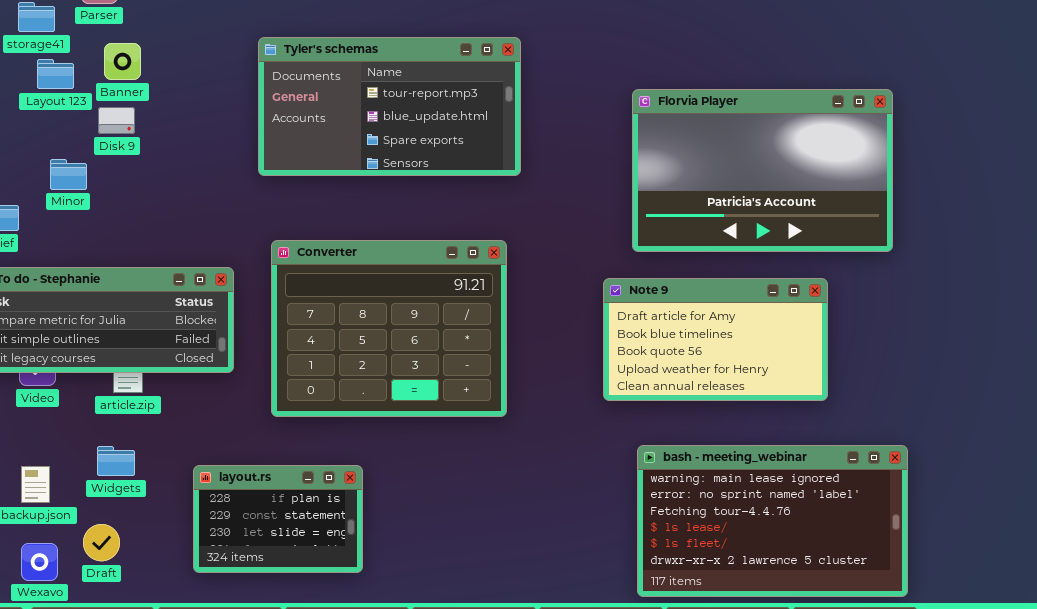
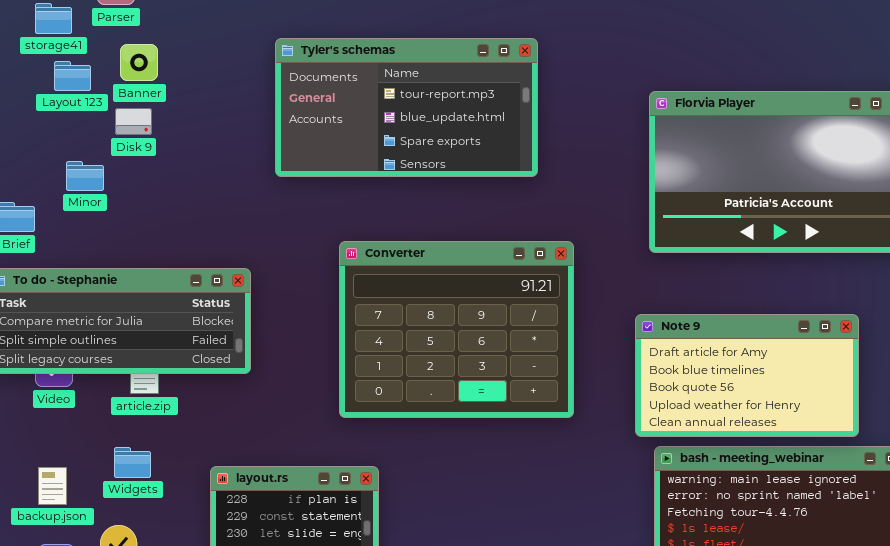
Converter: [271,240,507,417] -> [339,241,574,418], moved
Note 9: [603,278,828,401] -> [635,314,859,437], moved

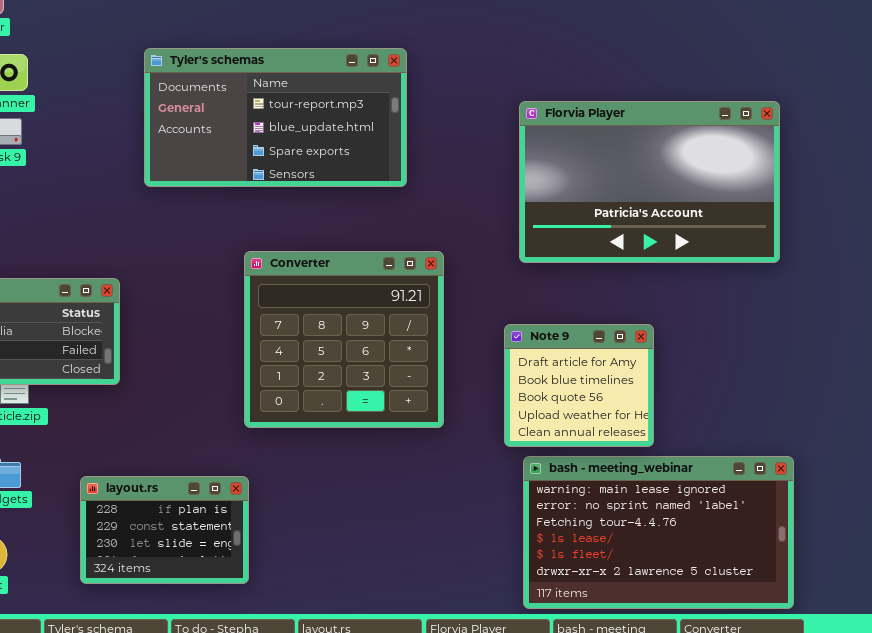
Converter: [339,241,574,418] -> [244,251,444,428], resized
Note 9: [635,314,859,437] -> [504,324,654,447], resized

